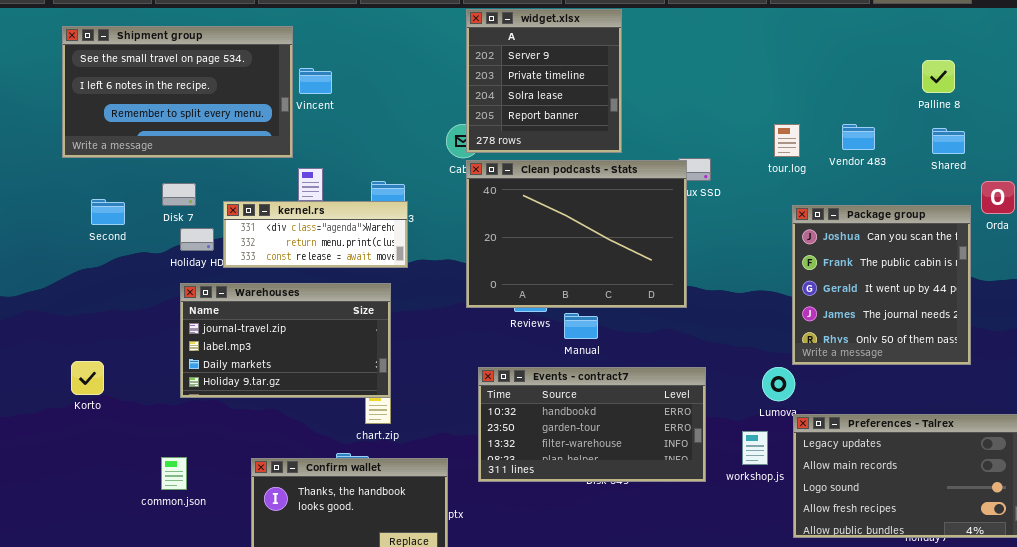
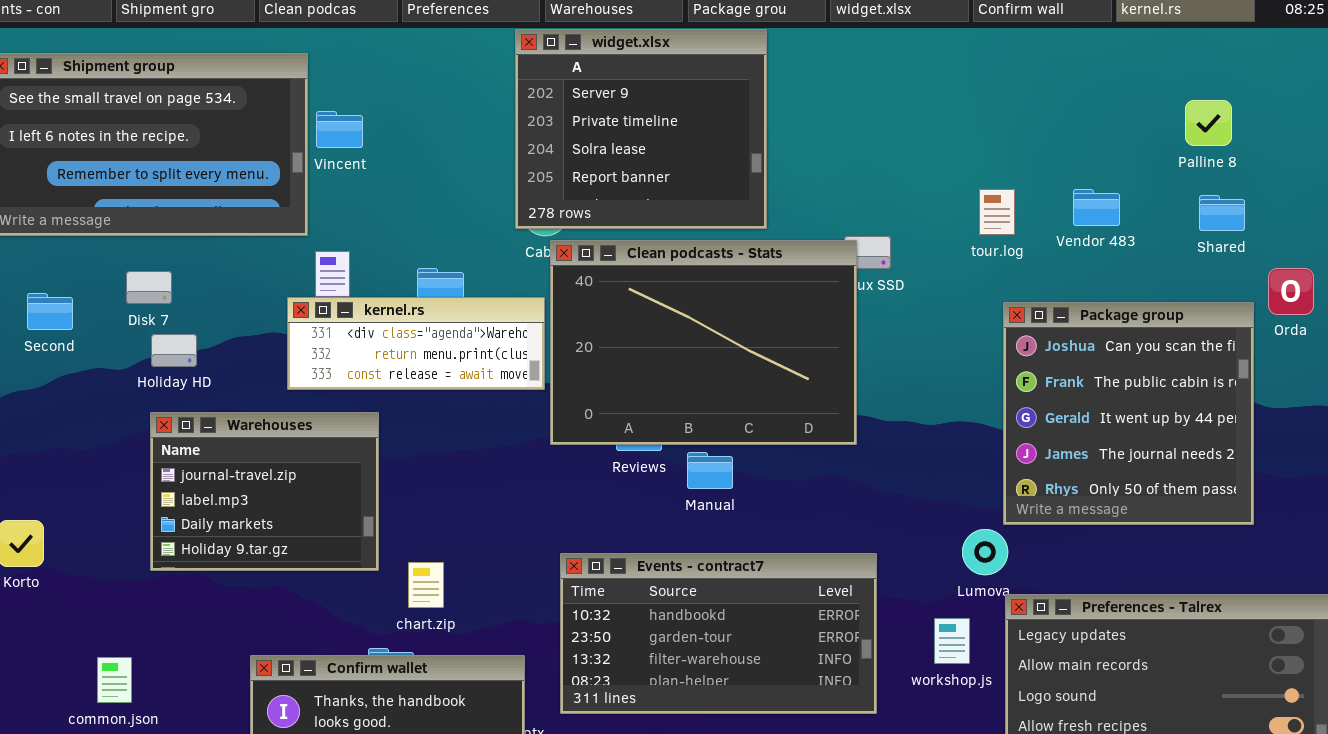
widget.xlsx: [466,9,622,153] -> [515,29,767,229], resized
kernel.rs: [223,201,408,268] -> [287,297,545,390], moved
Warehouses: [180,283,391,398] -> [150,412,379,571], resized
Events - contract7: [478,367,706,482] -> [560,553,877,714], moved
common.json: [161,457,187,490] -> [97,657,132,703], moved

